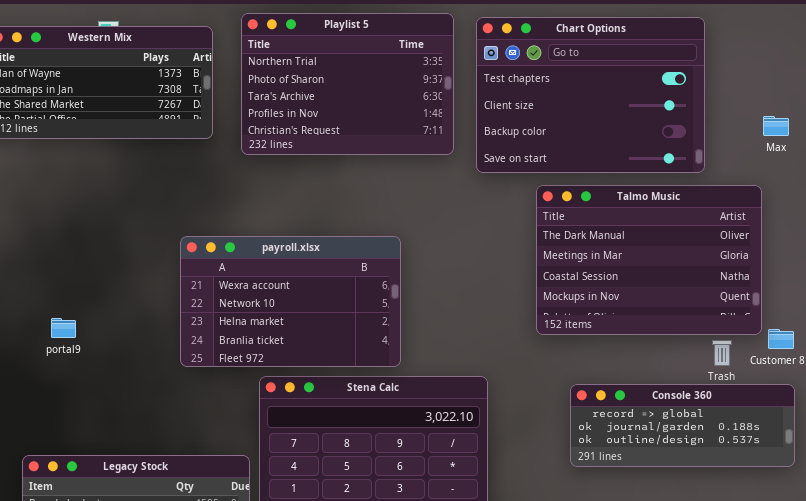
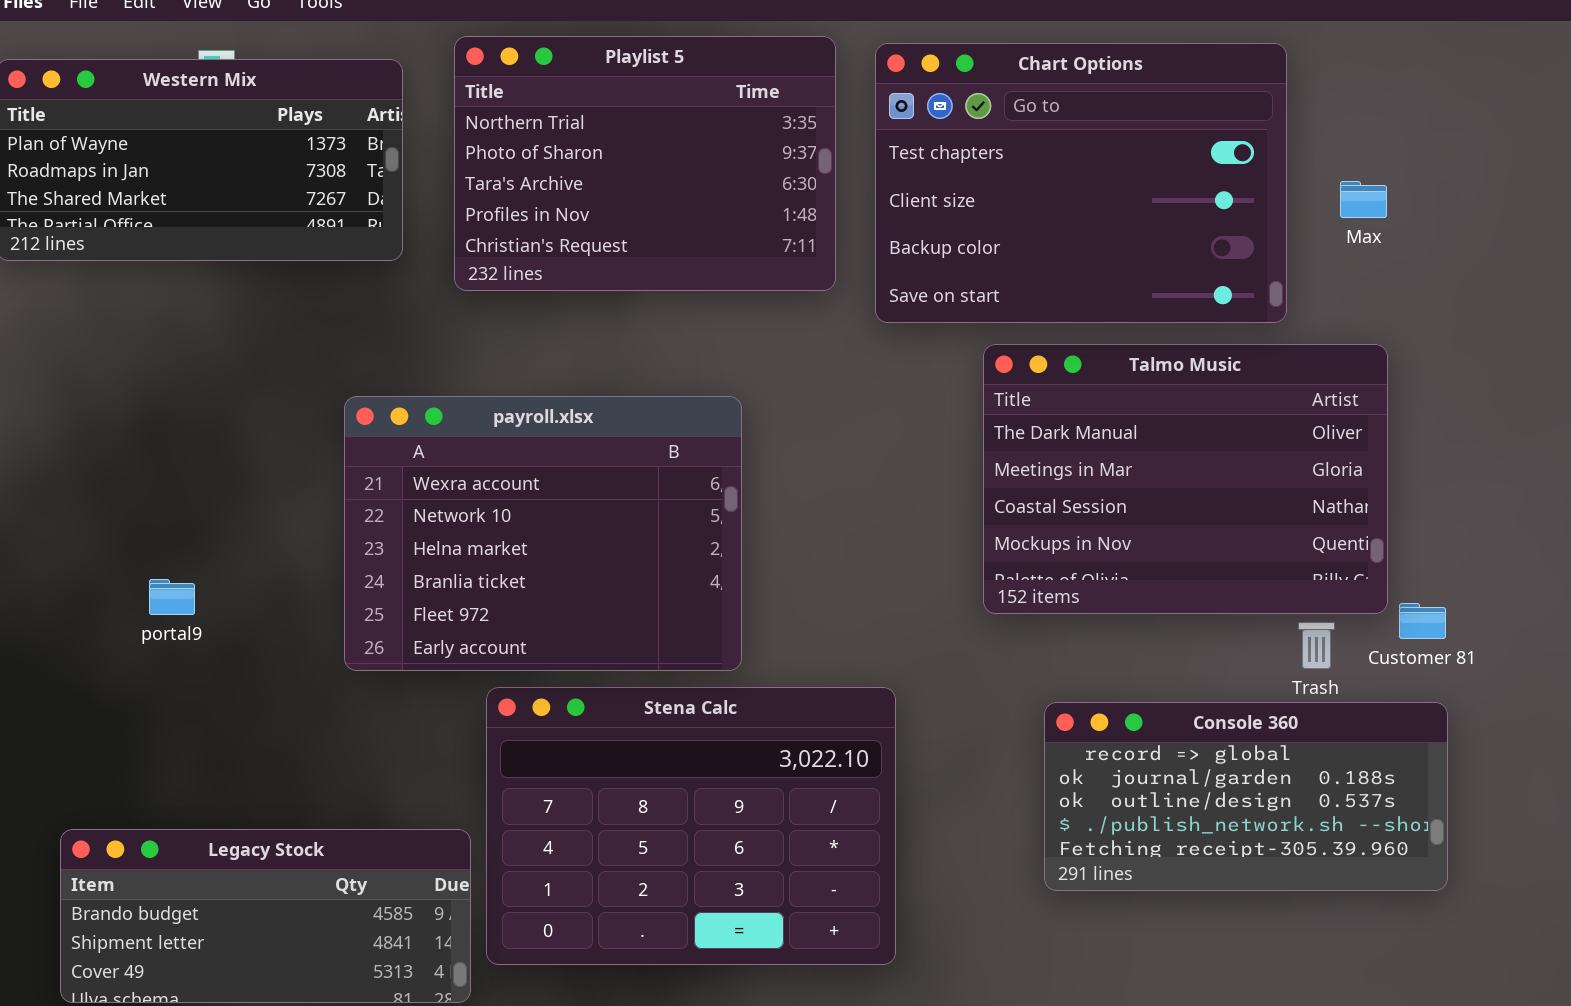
Max: [763,116,789,136] -> [1340,181,1387,218], moved
payroll.xlsx: [180,236,401,367] -> [344,396,742,671], resized
portal9: [51,318,76,338] -> [149,579,195,615], moved
Console 360: [570,384,795,467] -> [1044,702,1448,891], resized

